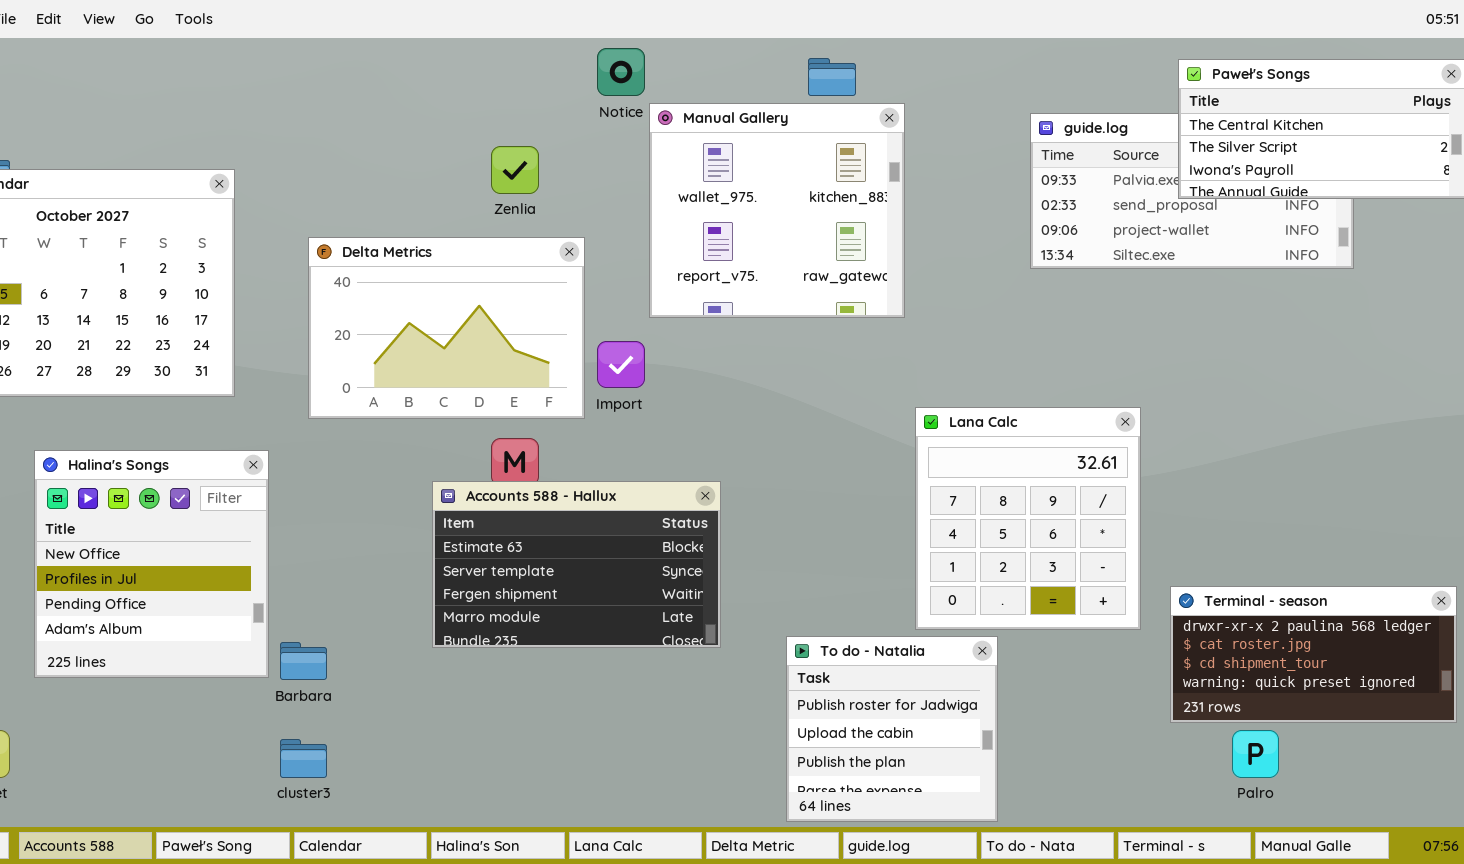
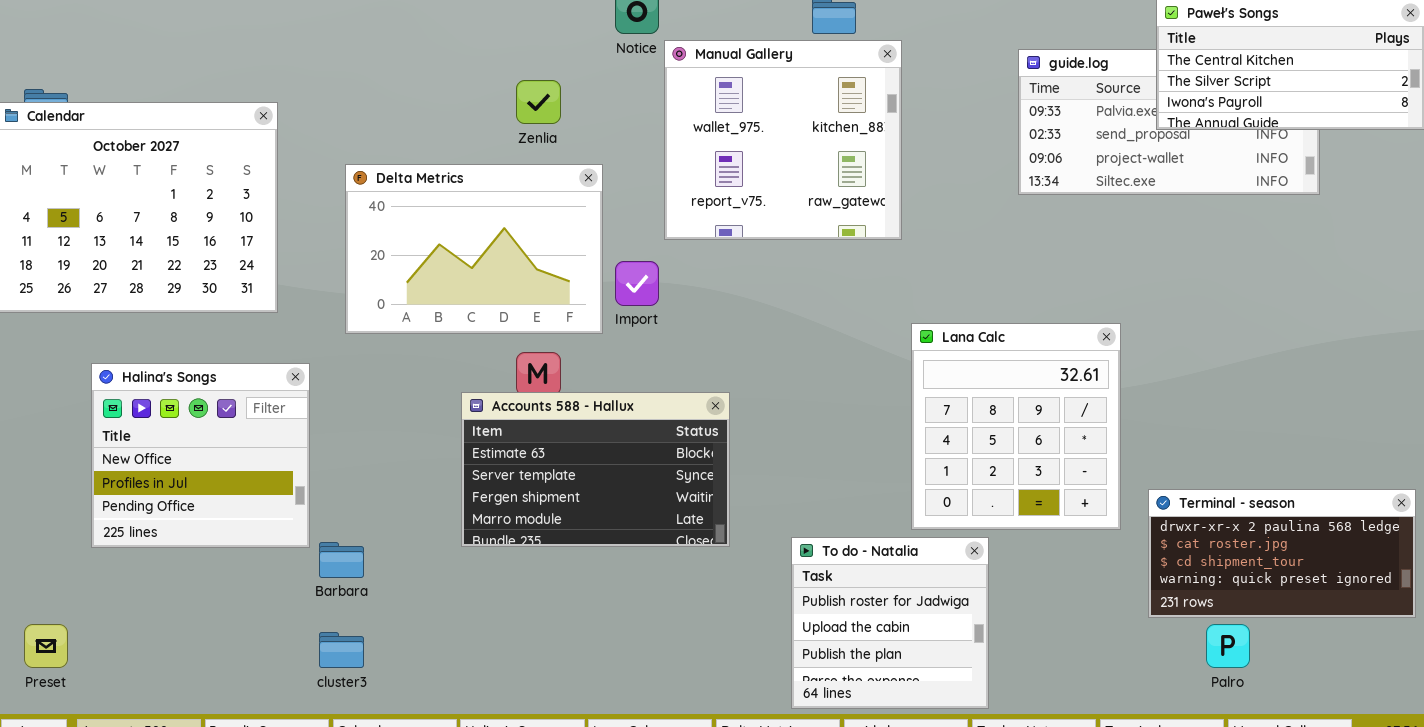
Halina's Songs: [34,450,269,678] -> [91,363,310,548], resized

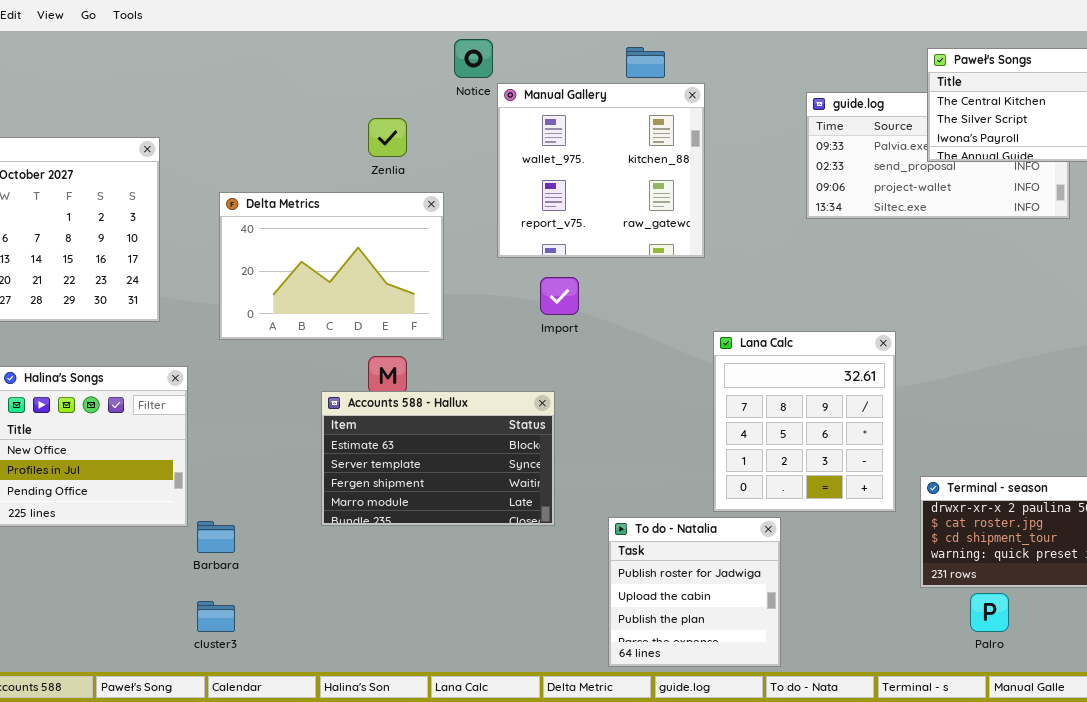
Import: [615,261,659,306] -> [540,277,579,315], moved

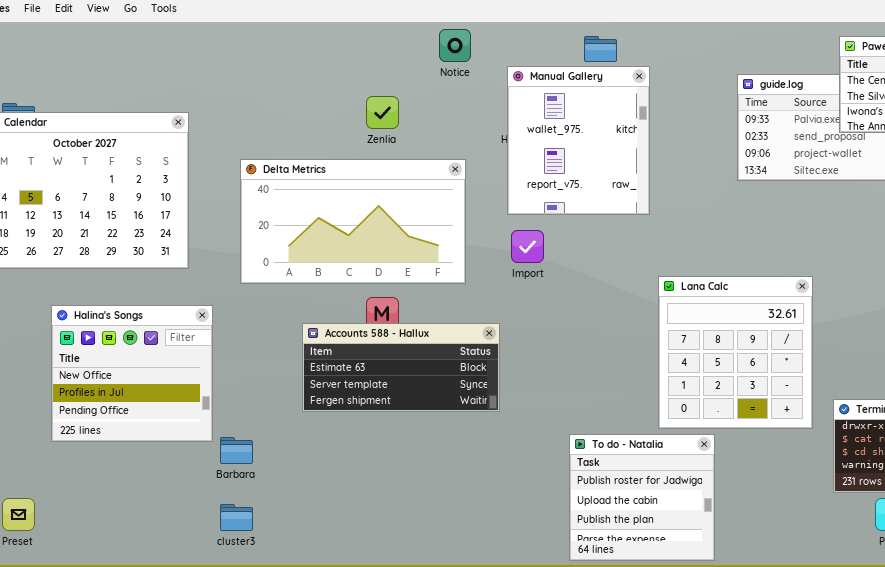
Manual Gallery: [497,83,705,258] -> [507,66,650,215], resized
Delta Metrics: [219,192,444,340] -> [240,159,466,284], resized
Accounts 588 - Hallux: [321,391,555,526] -> [302,323,500,412], moved, resized

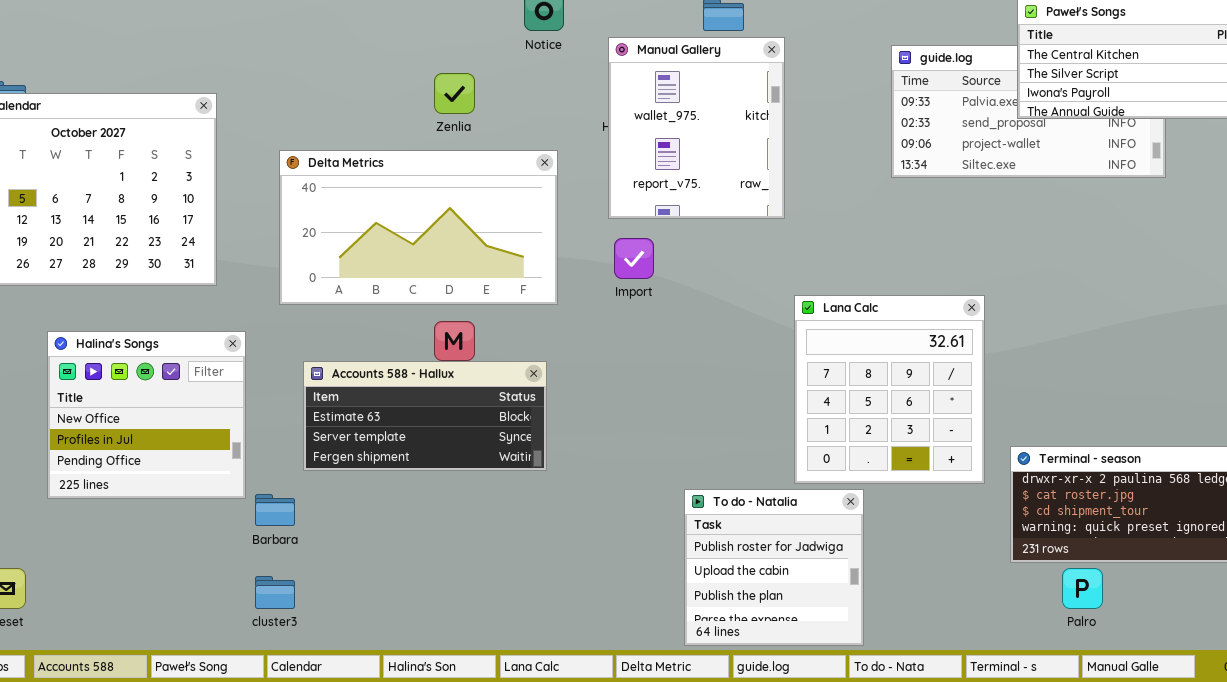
Accounts 588 - Hallux: [302,323,500,412] -> [303,361,547,471], moved

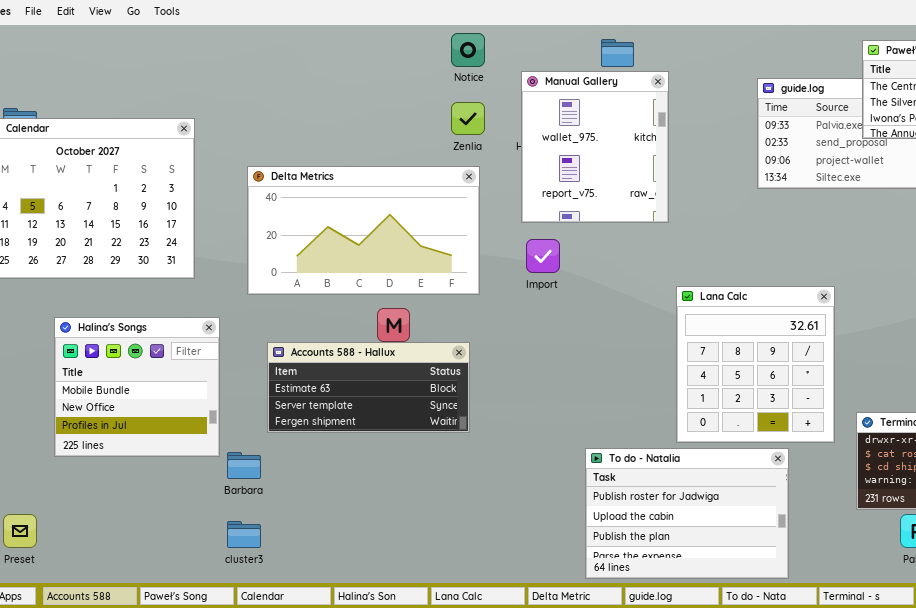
Zenlia: [434,73,475,114] -> [451,102,485,135], moved
Halina's Songs: [47,331,246,499] -> [54,317,220,457], scrolled up 1 row
To do - Natalia: [684,489,864,646] -> [585,448,789,579], resized

